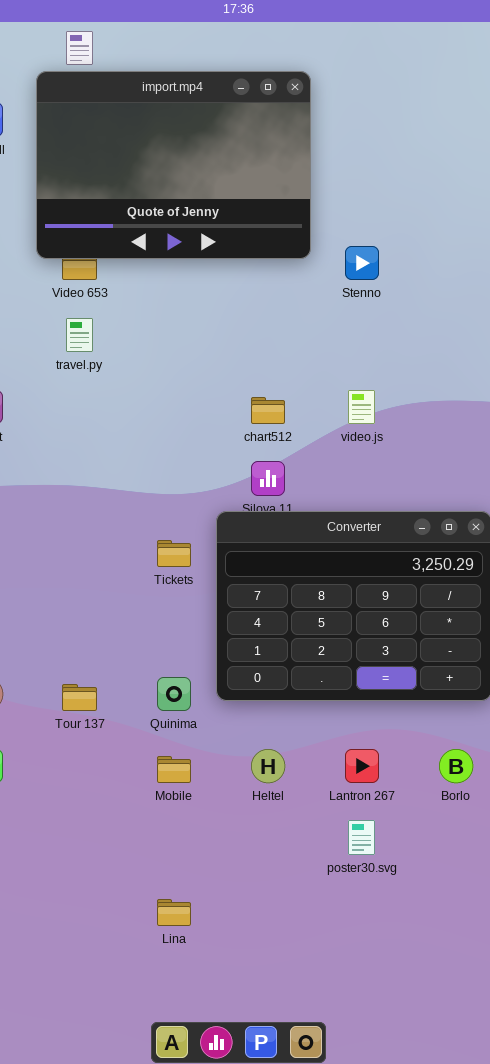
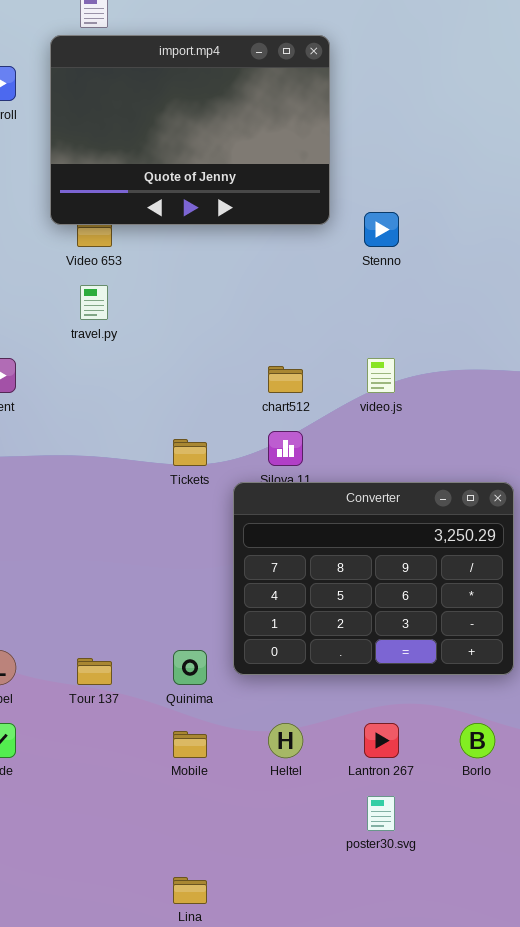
Tickets: [157,540,191,567] -> [173,439,207,466], moved

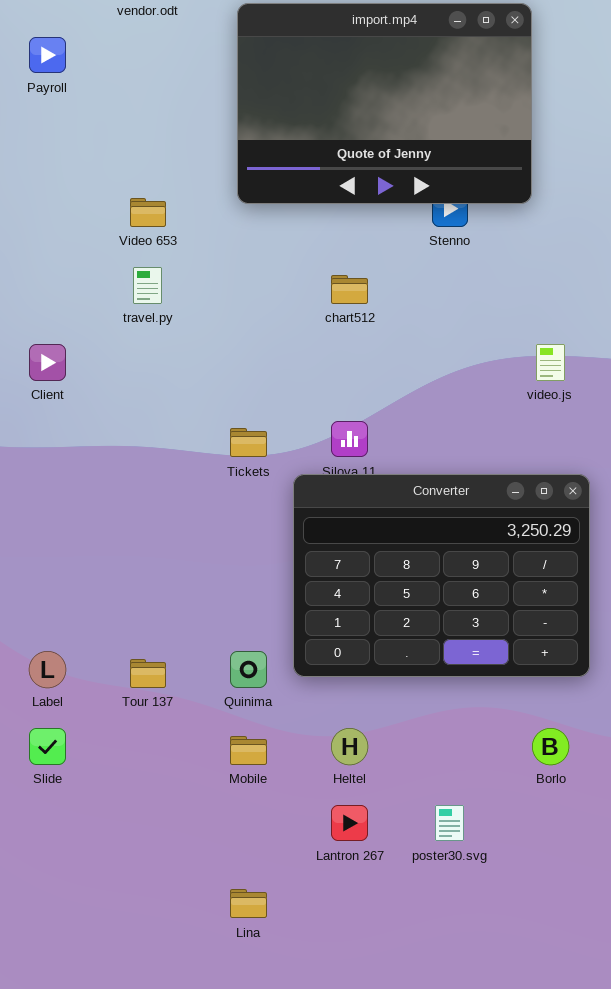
import.mp4: [50,35,330,225] -> [237,3,532,204], moved
video.js: [367,358,395,393] -> [536,344,565,381], moved
chart512: [268,366,303,393] -> [331,275,368,304], moved
Lantron 267: [364,723,399,758] -> [331,805,368,841], moved

